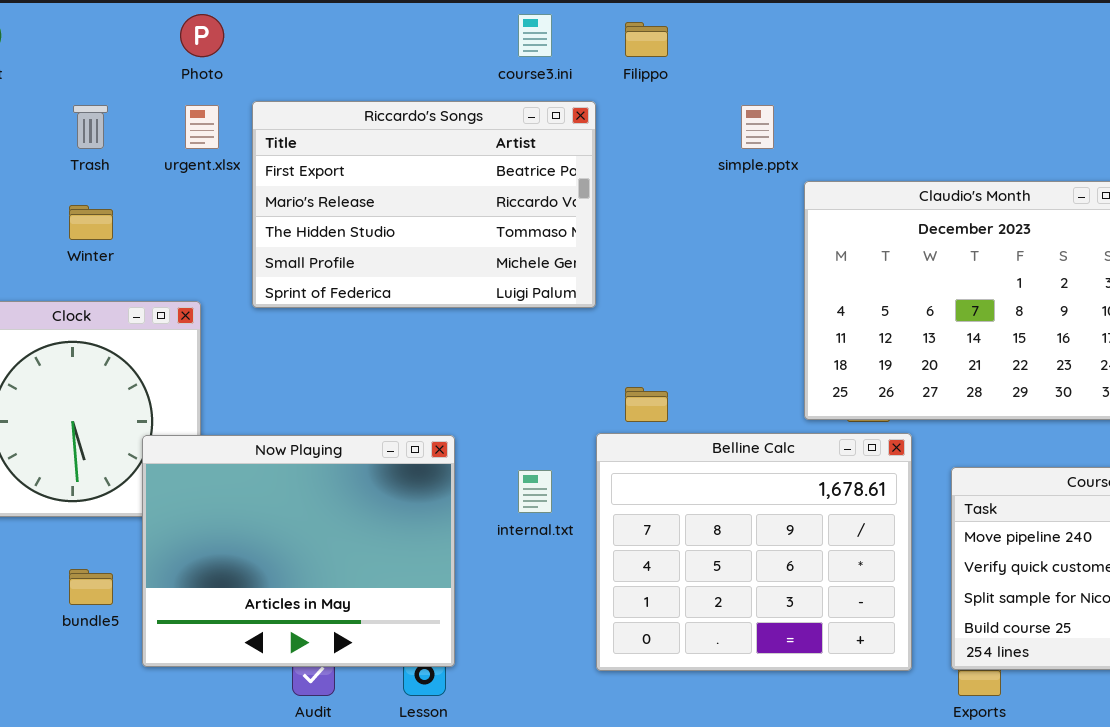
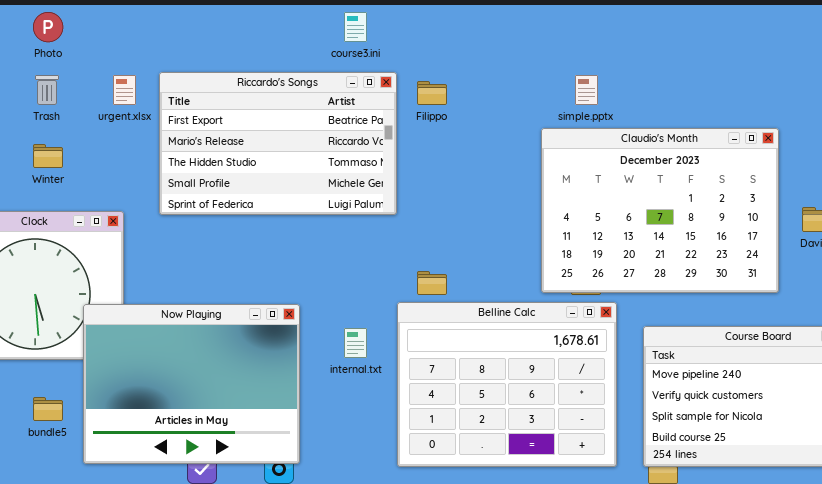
Photo: [180,14,224,57] -> [33,12,63,42], moved
Filippo: [625,22,668,57] -> [417,81,447,105], moved
simple.pptx: [741,105,774,149] -> [575,75,598,105], moved

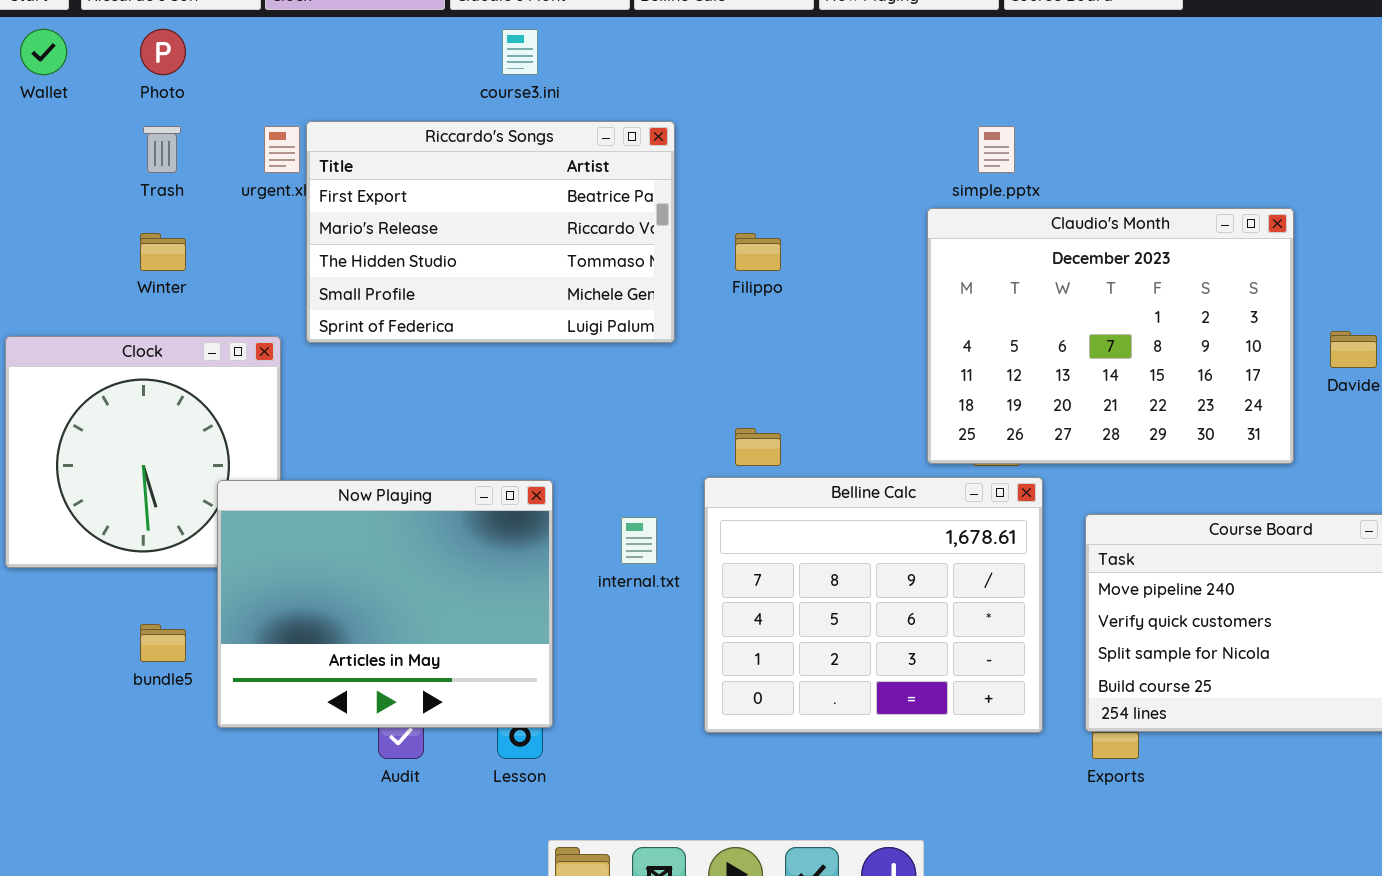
course3.ini: [344,12,367,42] -> [502,29,538,75], moved
Riccardo's Songs: [159,72,397,215] -> [306,121,675,343], moved
Filippo: [417,81,447,105] -> [735,233,781,271], moved

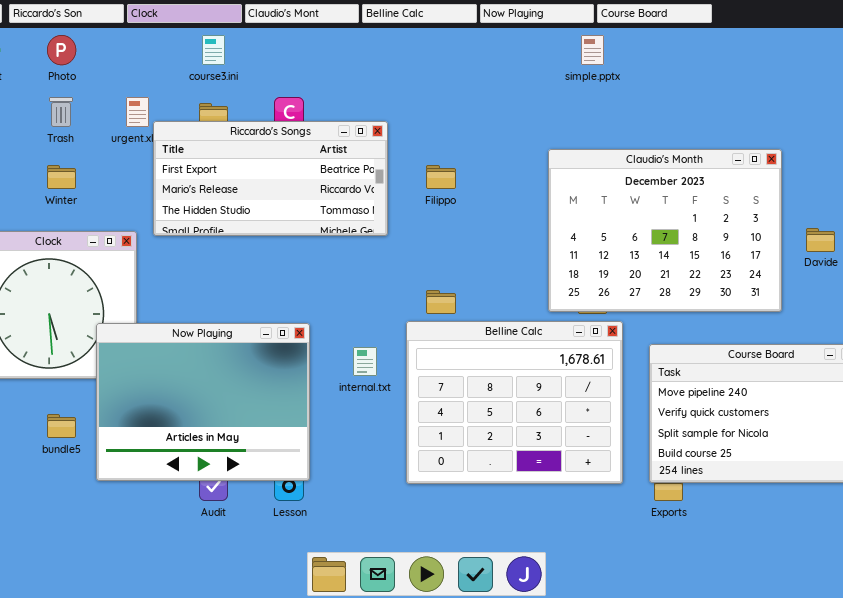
course3.ini: [502,29,538,75] -> [202,35,225,65], moved
Riccardo's Songs: [306,121,675,343] -> [153,121,388,236], resized
simple.pptx: [978,126,1015,173] -> [581,35,604,65], moved

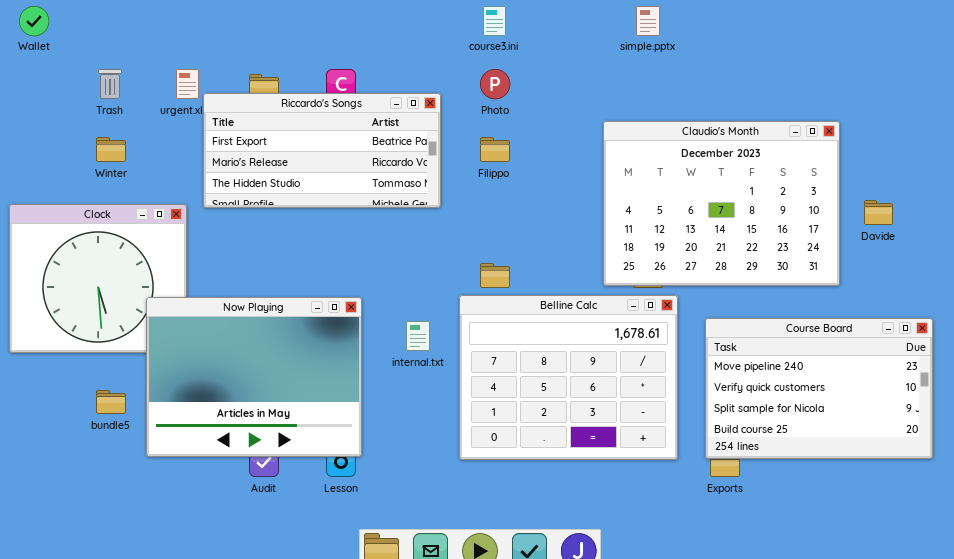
Photo: [47,35,76,65] -> [480,69,510,99], moved
course3.ini: [202,35,225,65] -> [483,6,506,36], moved

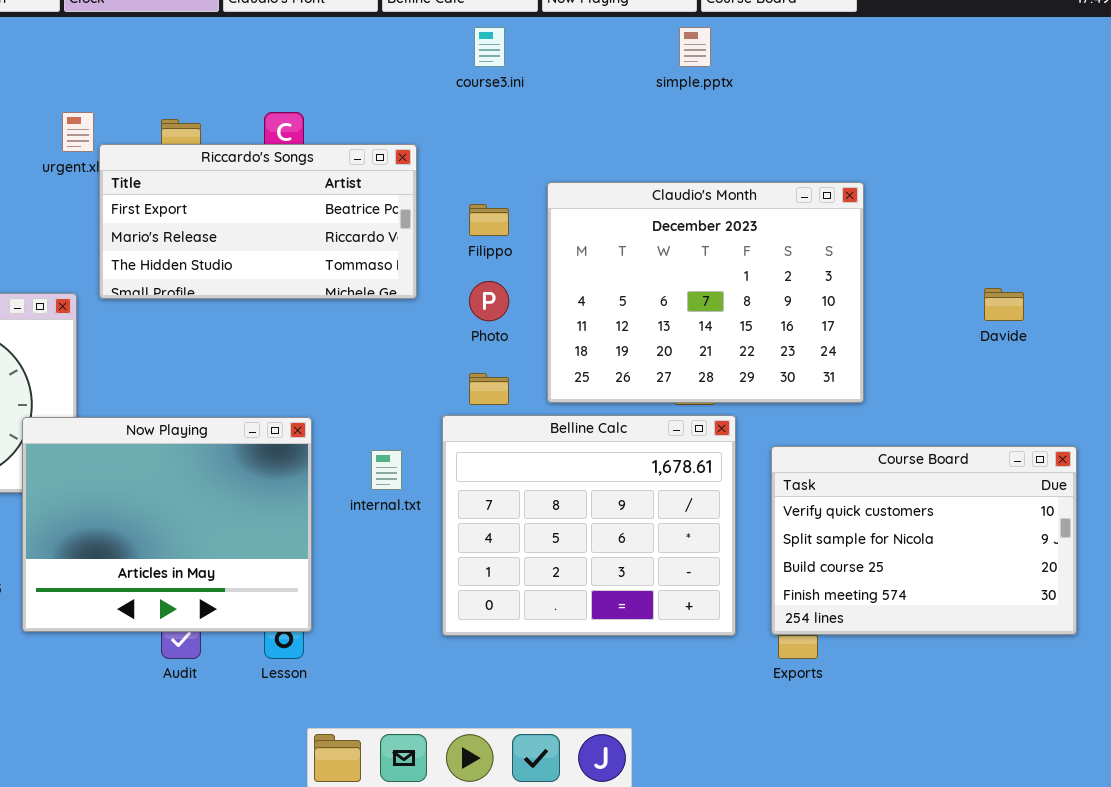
Photo: [480,69,510,99] -> [469,281,509,321], moved
Claudio's Month: [603,121,840,286] -> [547,182,864,403], moved
Course Board: [705,318,933,459] -> [771,446,1077,635], scrolled down 1 row

